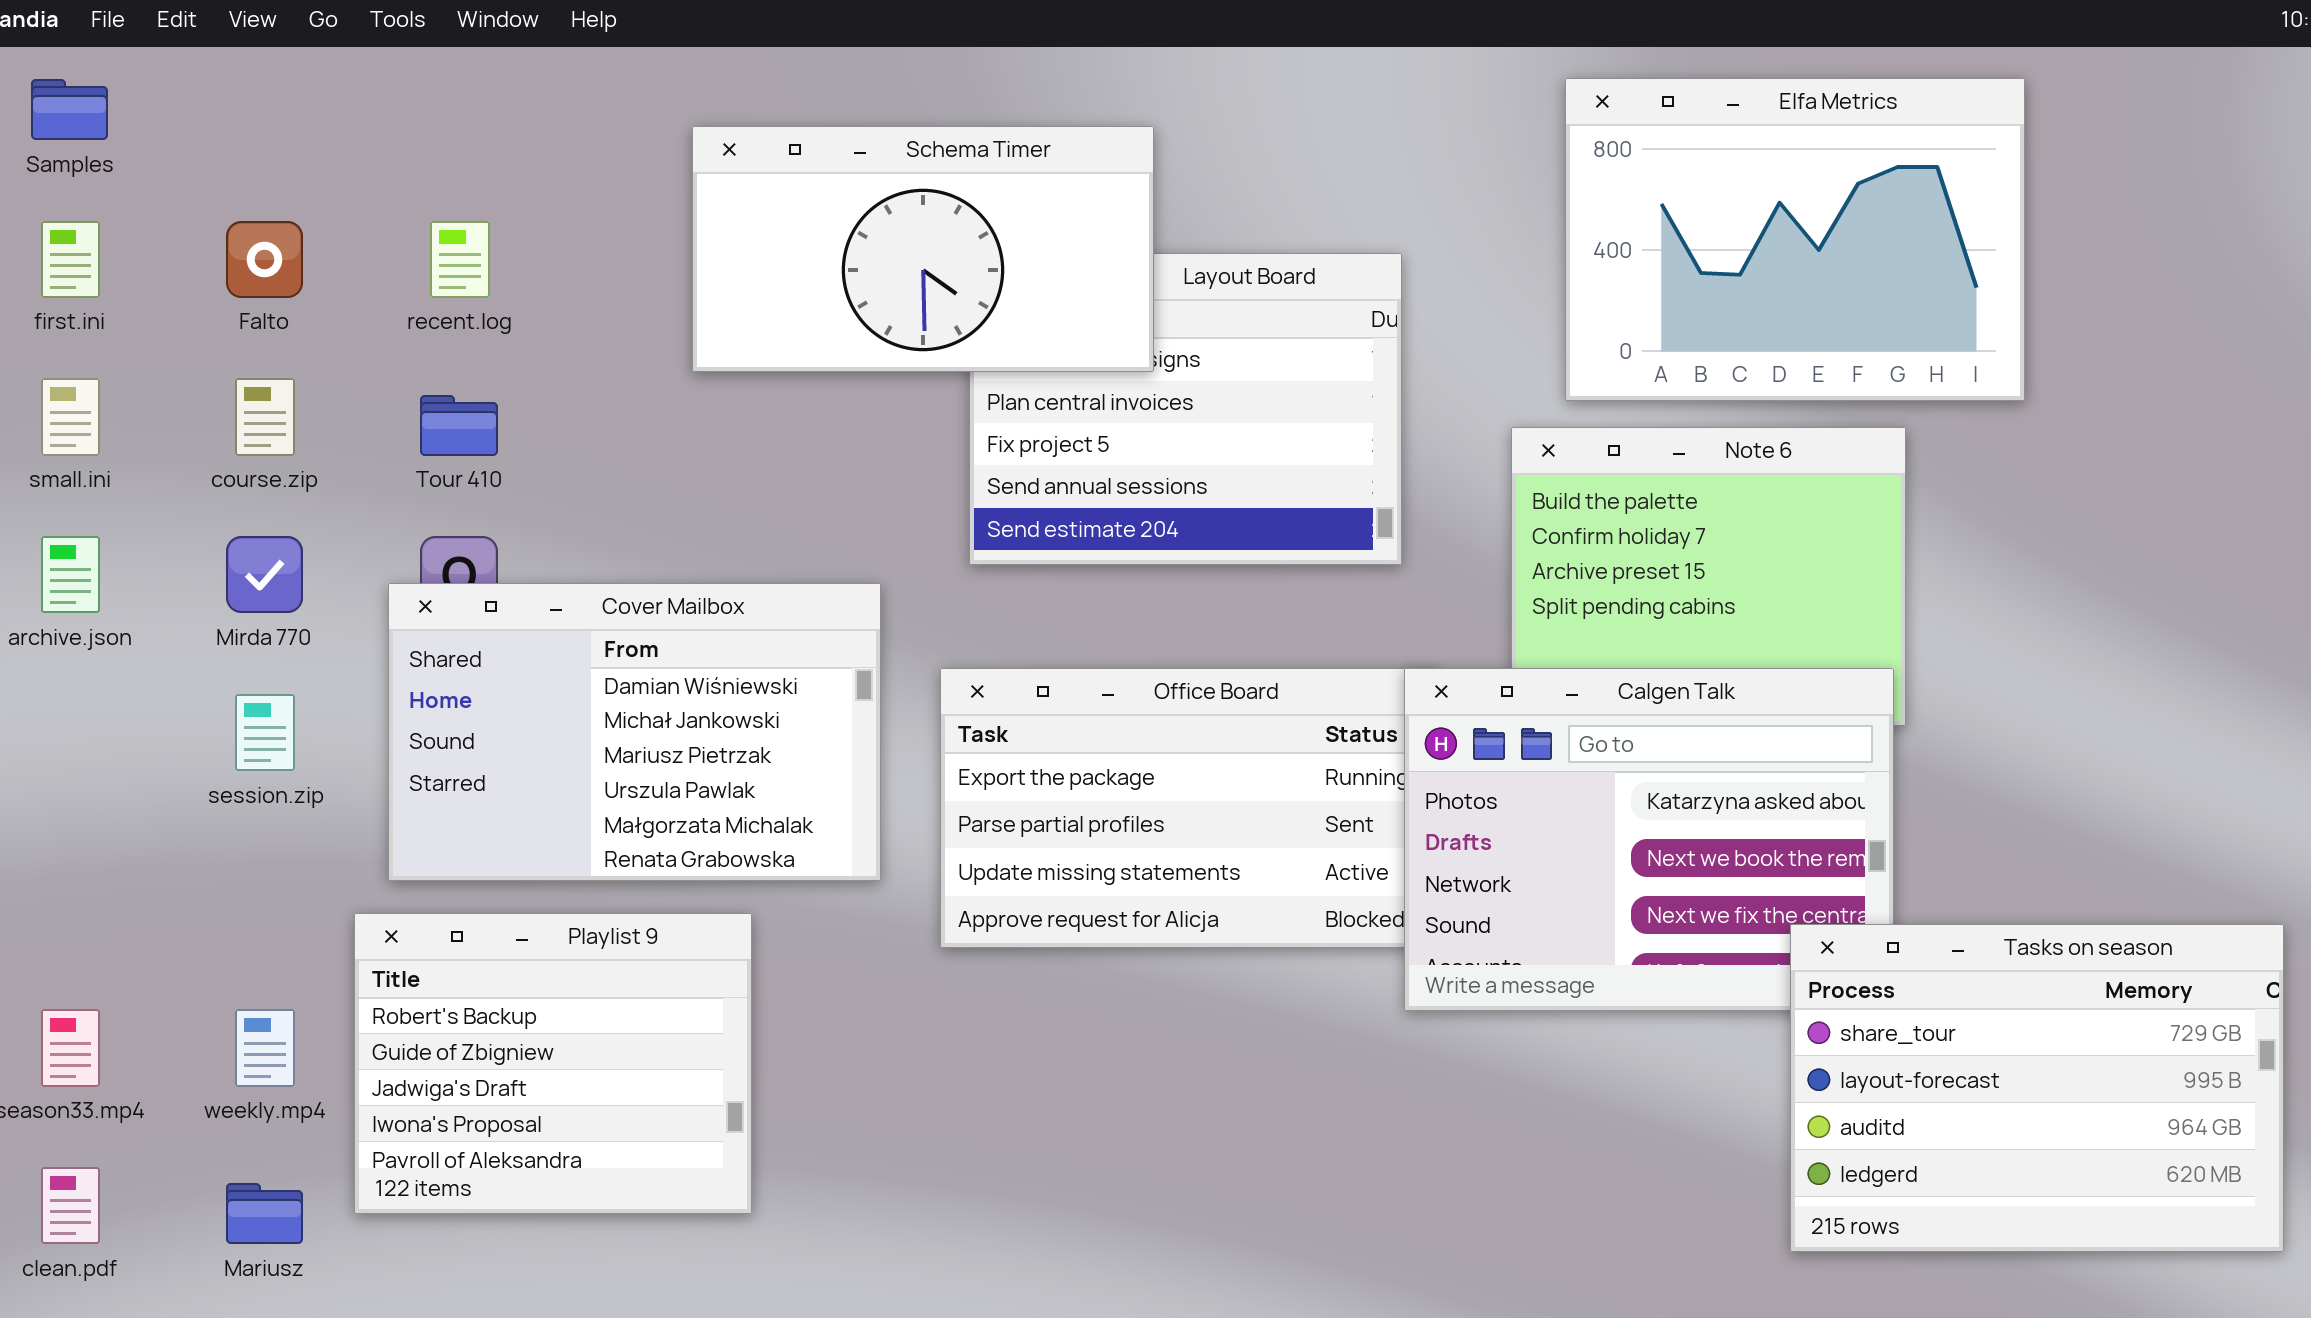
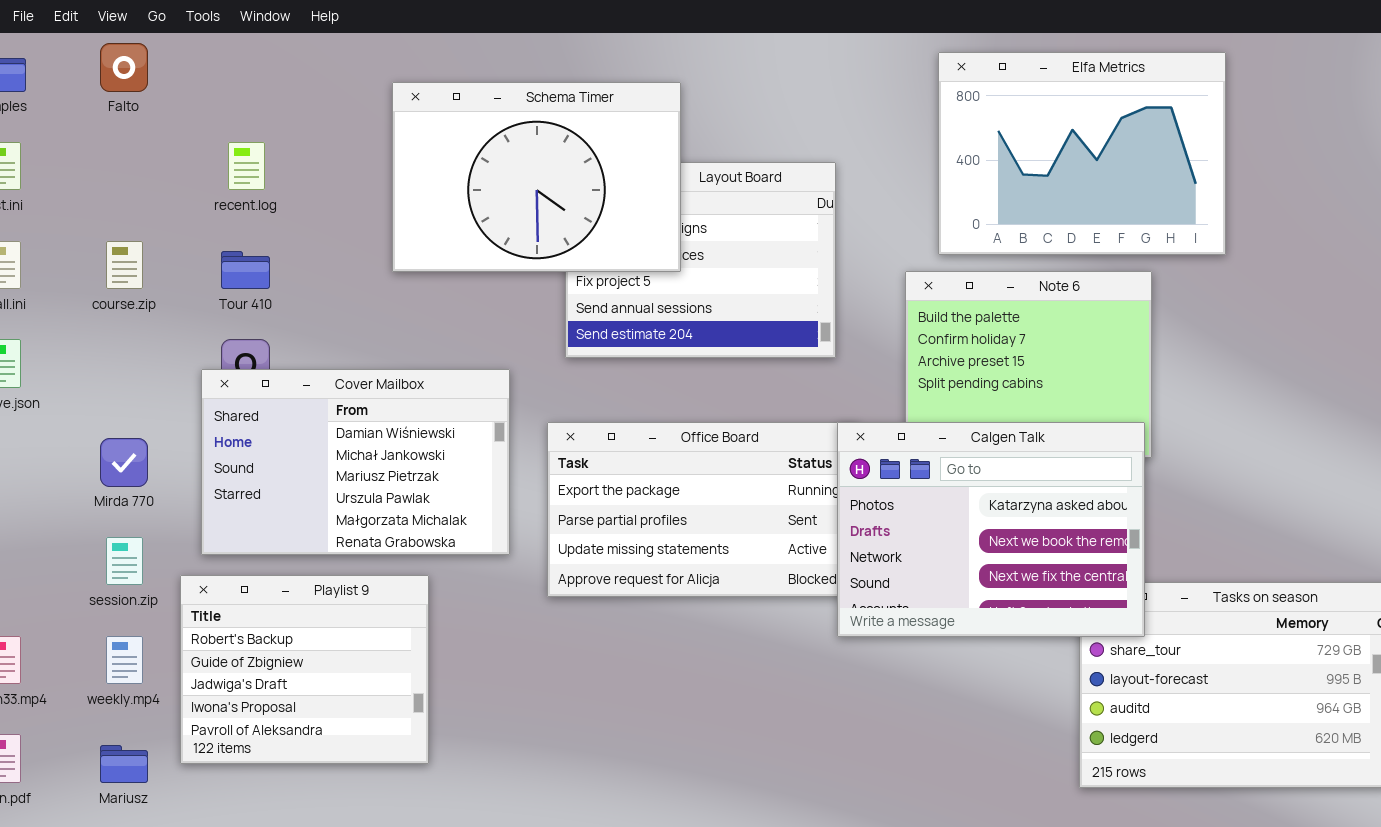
Schema Timer: [692,126,1154,372] -> [392,82,681,272], resized
Falto: [226,221,303,298] -> [100,43,148,92], moved
Mirda 770: [226,536,303,613] -> [100,438,148,487], moved
Calgen Talk: [1404,668,1894,1011] -> [837,422,1145,637], raised
session.zip: [235,694,295,771] -> [106,537,143,585], moved

